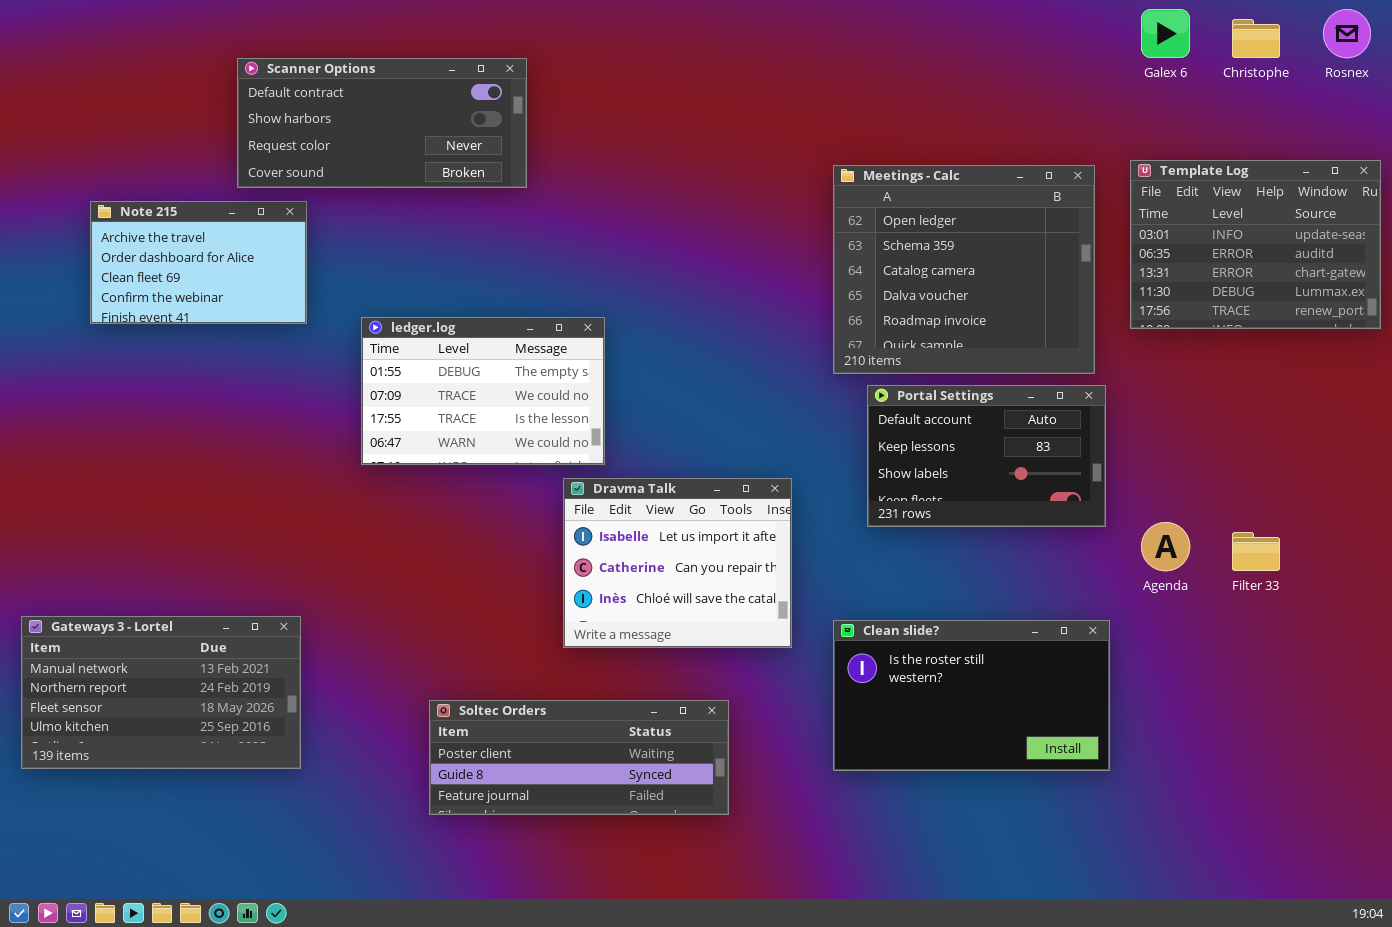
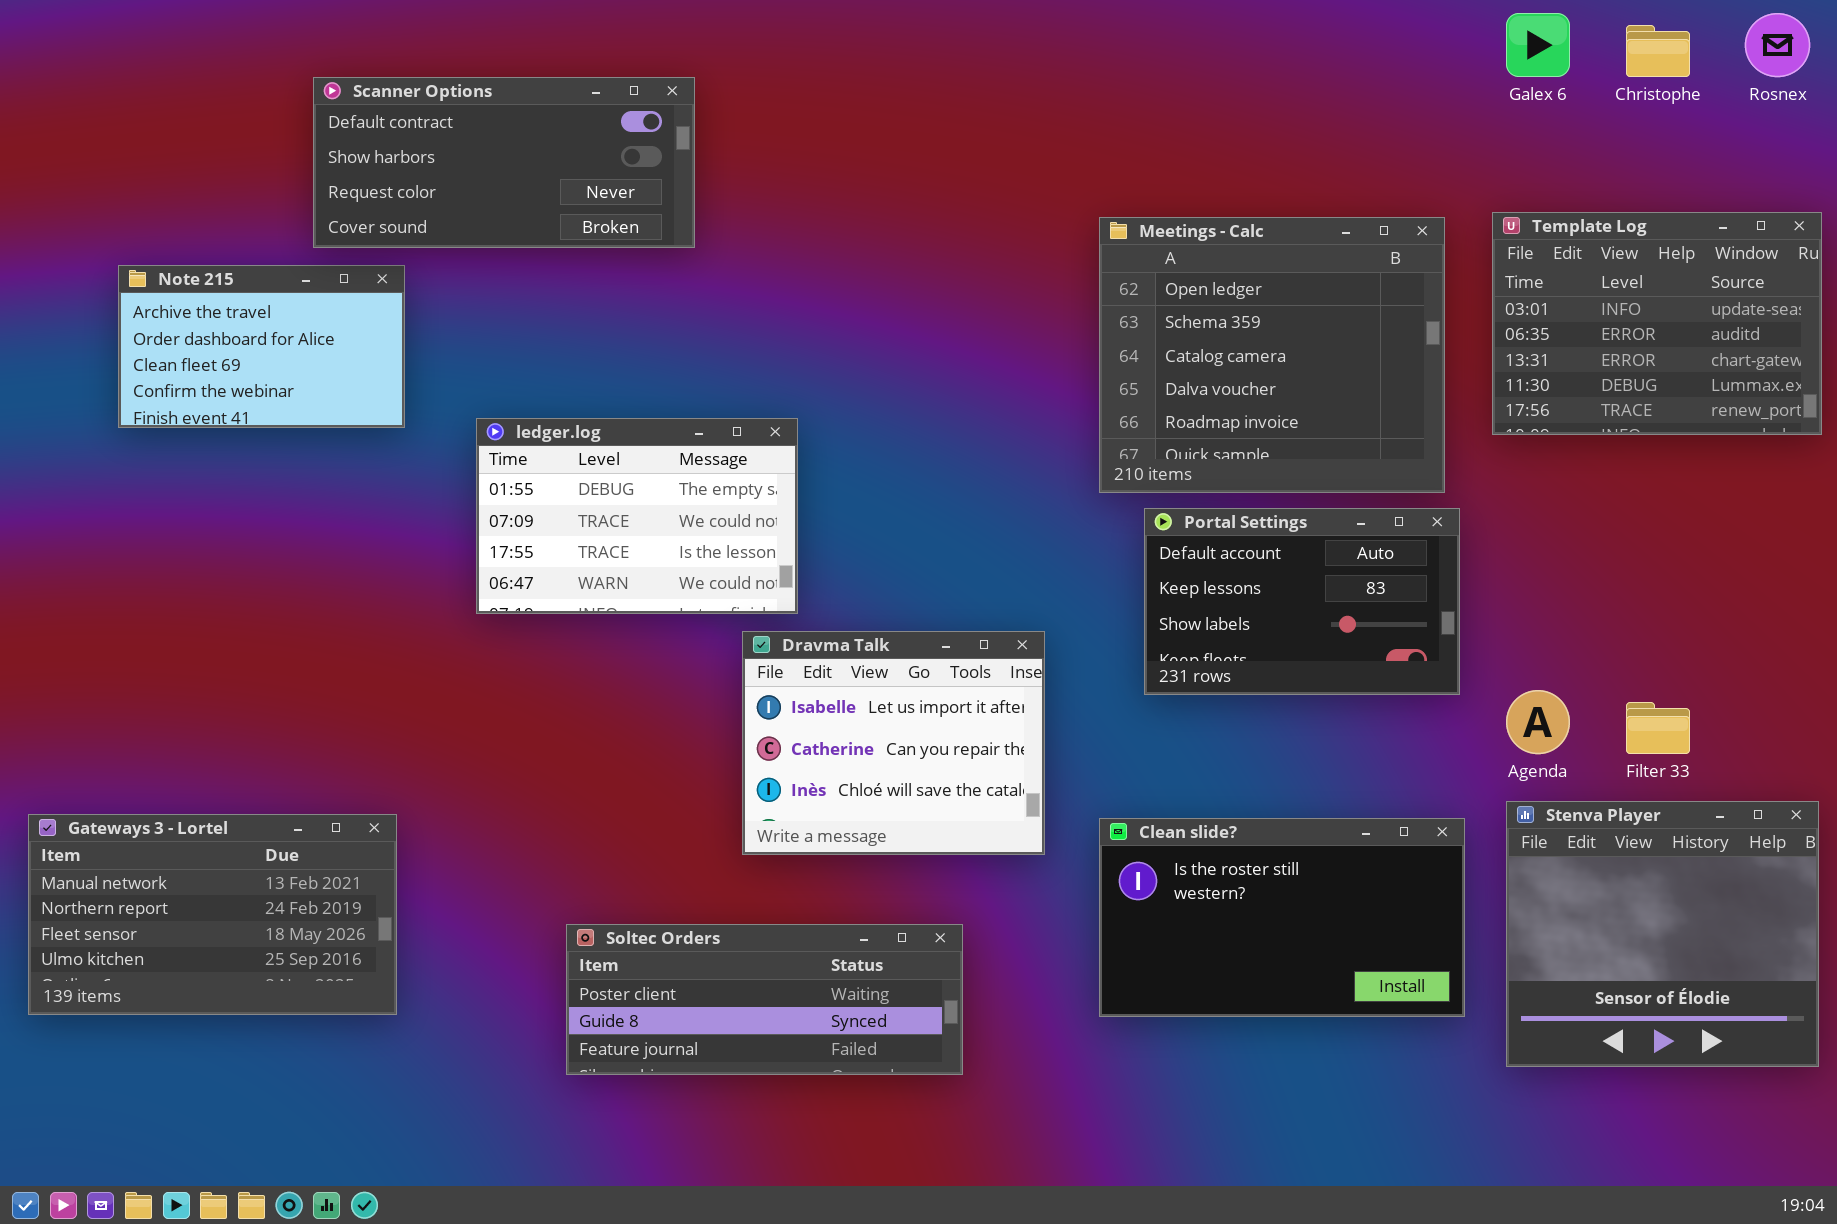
Stenva Player: none -> [1506,801,1819,1067], opened

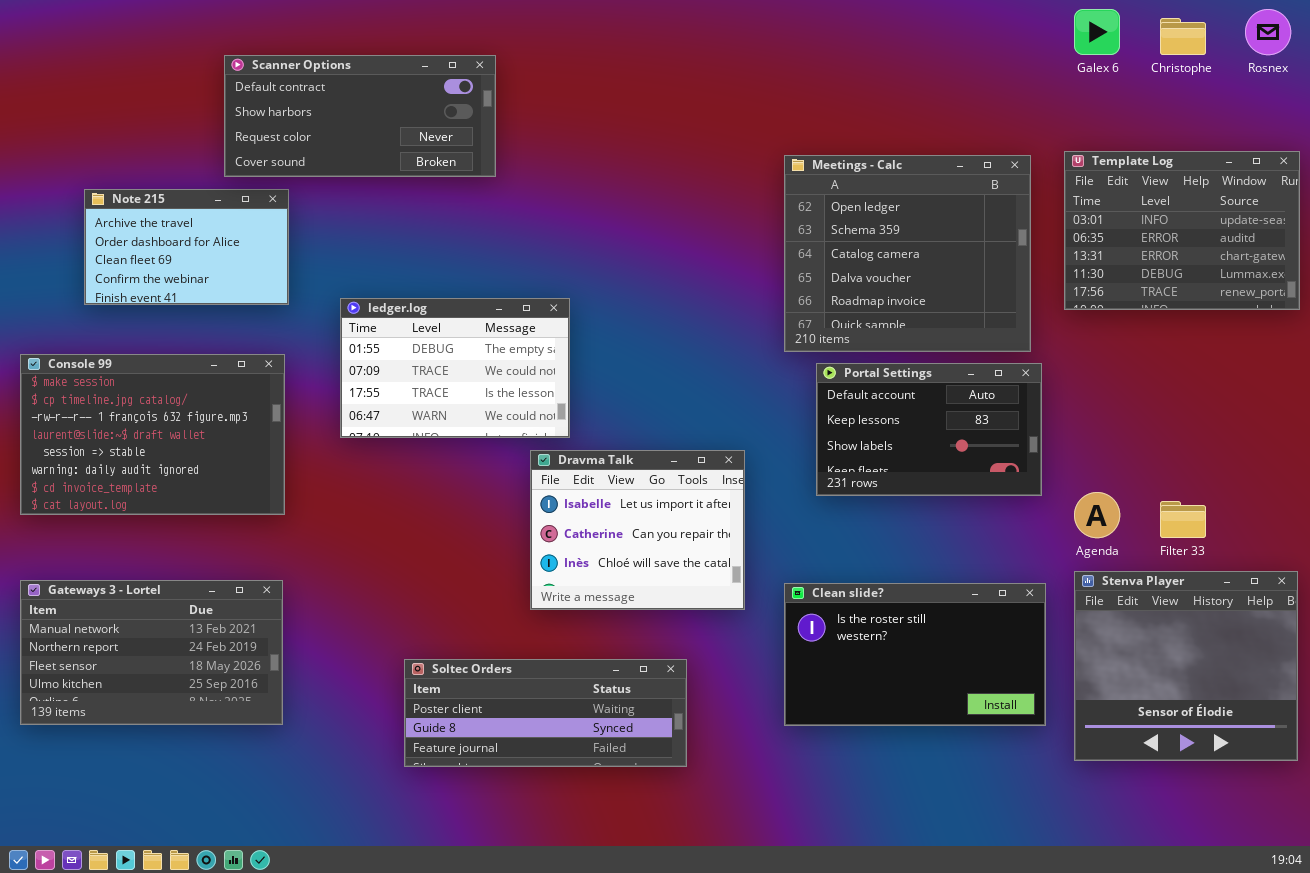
Console 99: none -> [20,354,285,515], opened

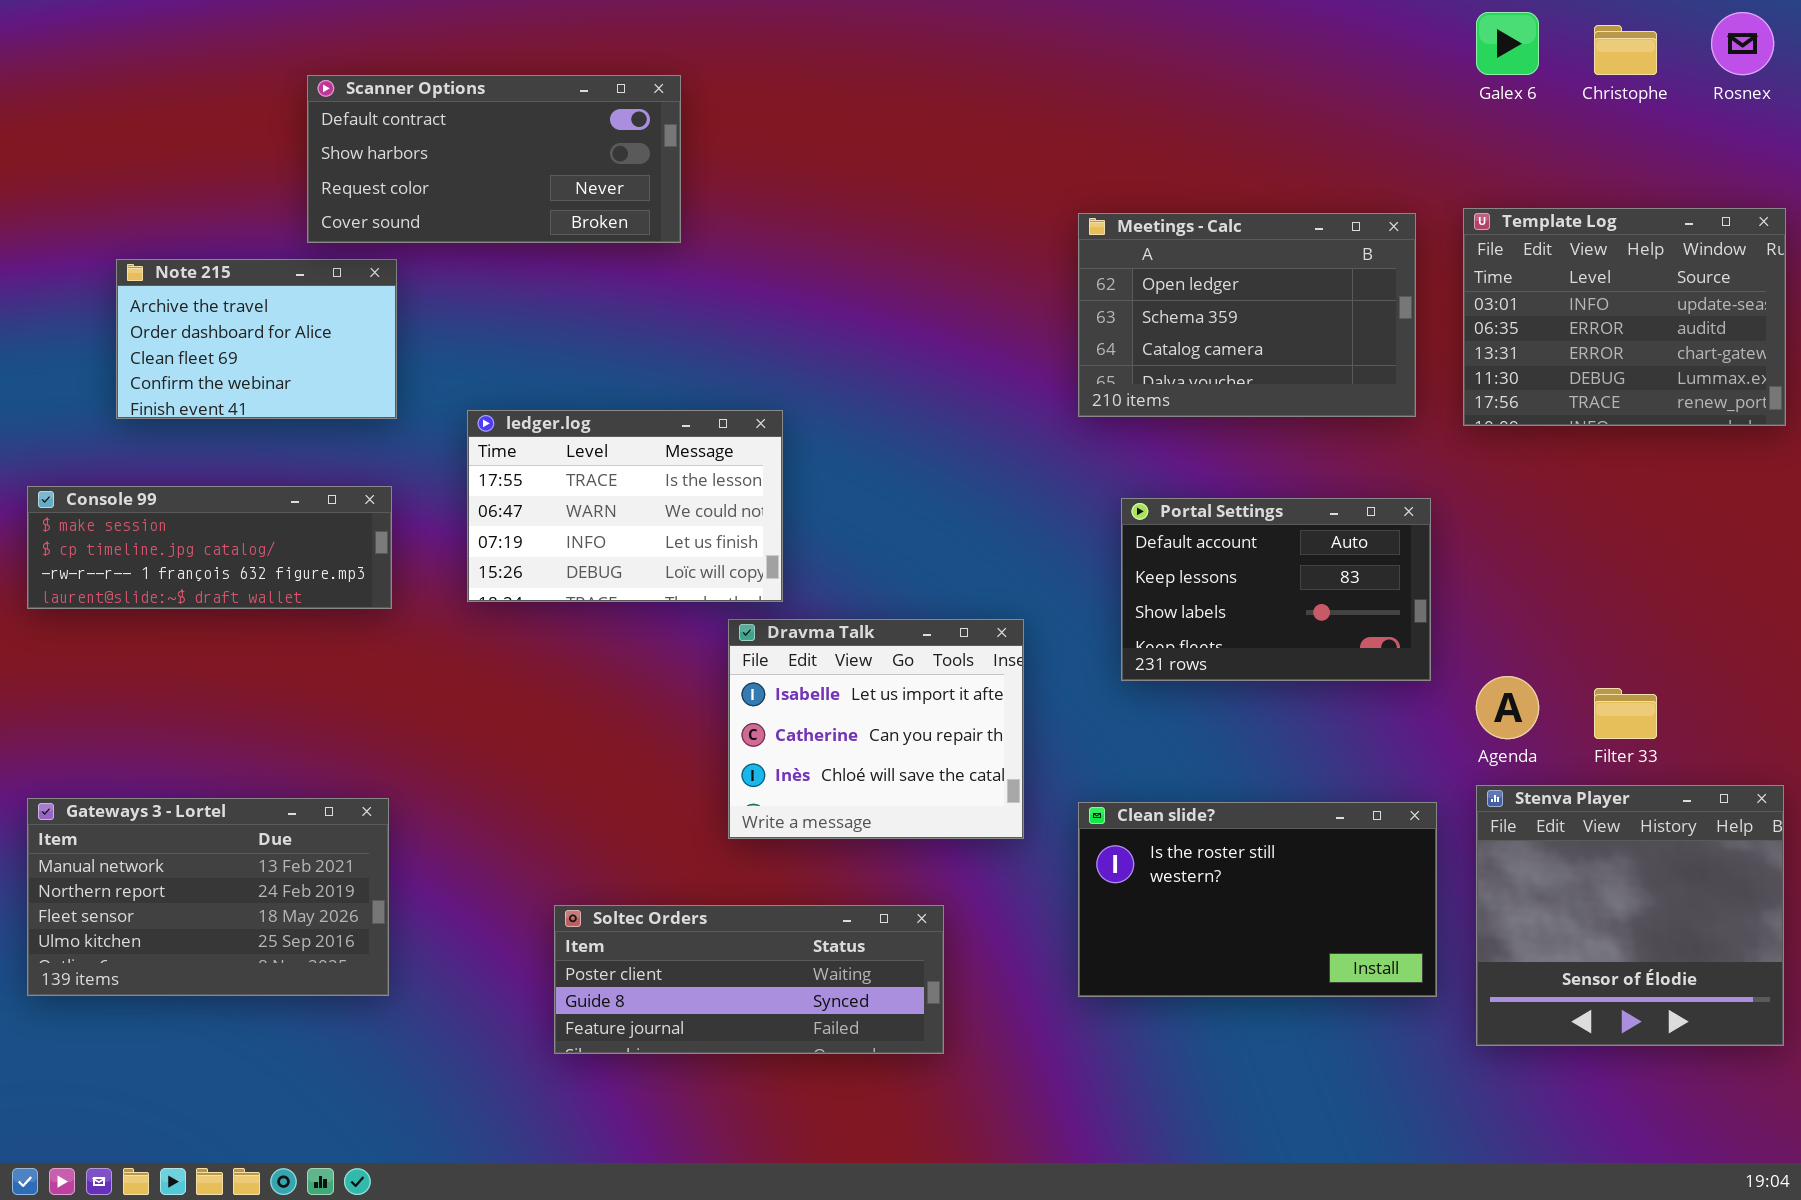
Meetings - Calc: [784,155,1031,352] -> [1078,213,1416,417], resized
ledger.log: [340,298,570,438] -> [467,410,783,602], scrolled down 2 rows
Console 99: [20,354,285,515] -> [27,486,392,609], resized

